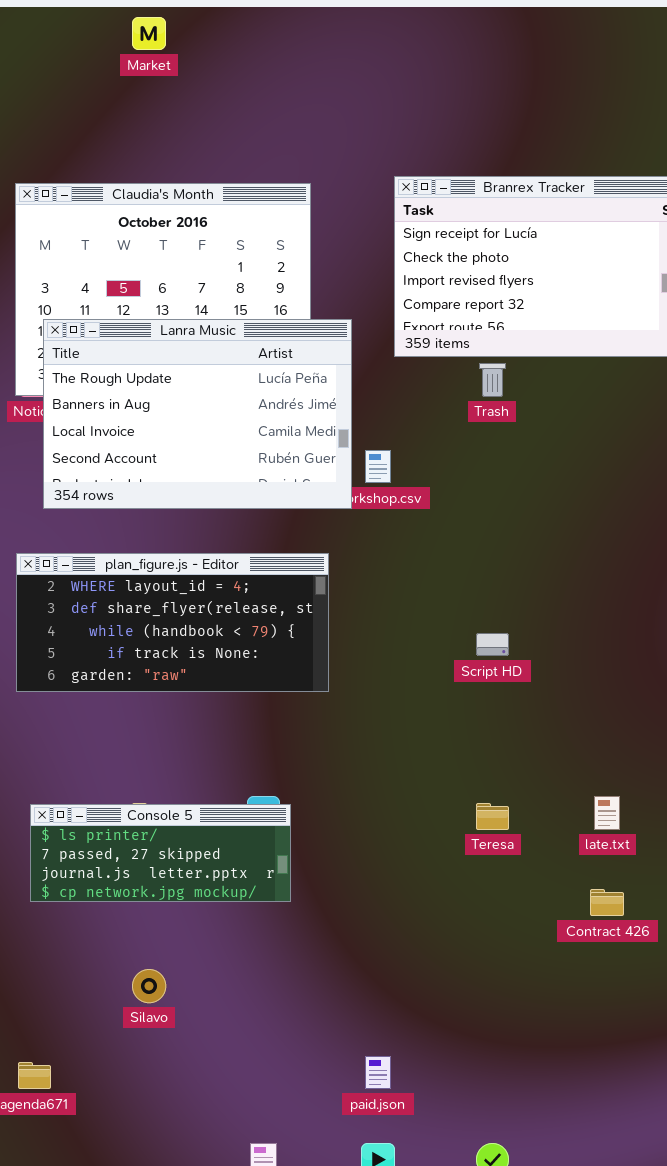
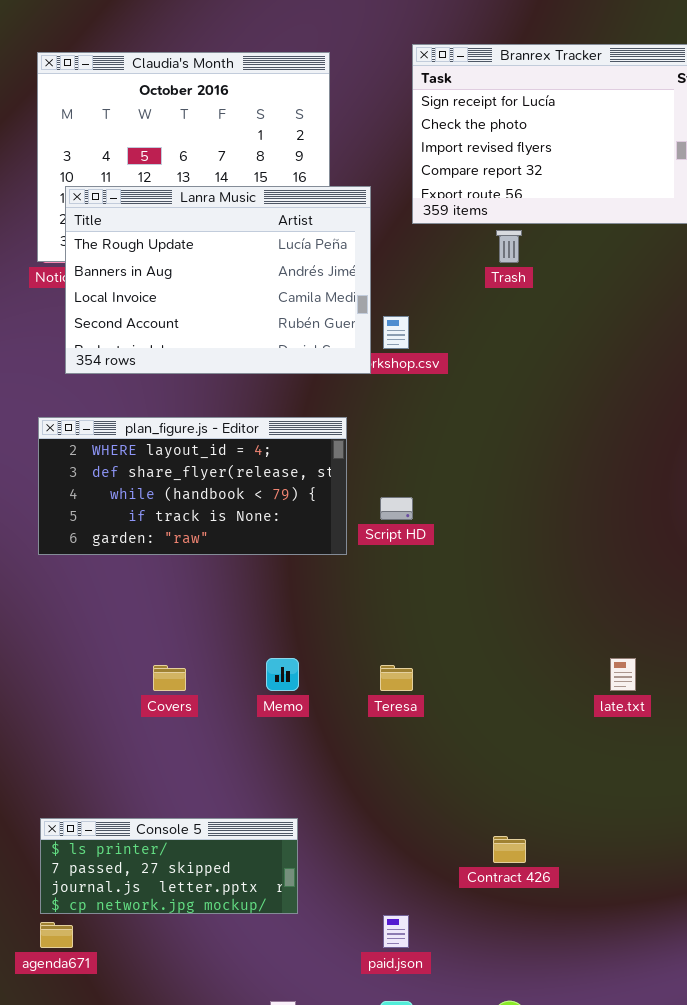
Script HD: [476,633,509,656] -> [380,497,413,520], moved
Teresa: [476,803,509,830] -> [380,665,413,691], moved
Console 5: [30,804,291,902] -> [40,818,298,914], moved
Contract 426: [590,889,624,916] -> [493,836,526,863], moved

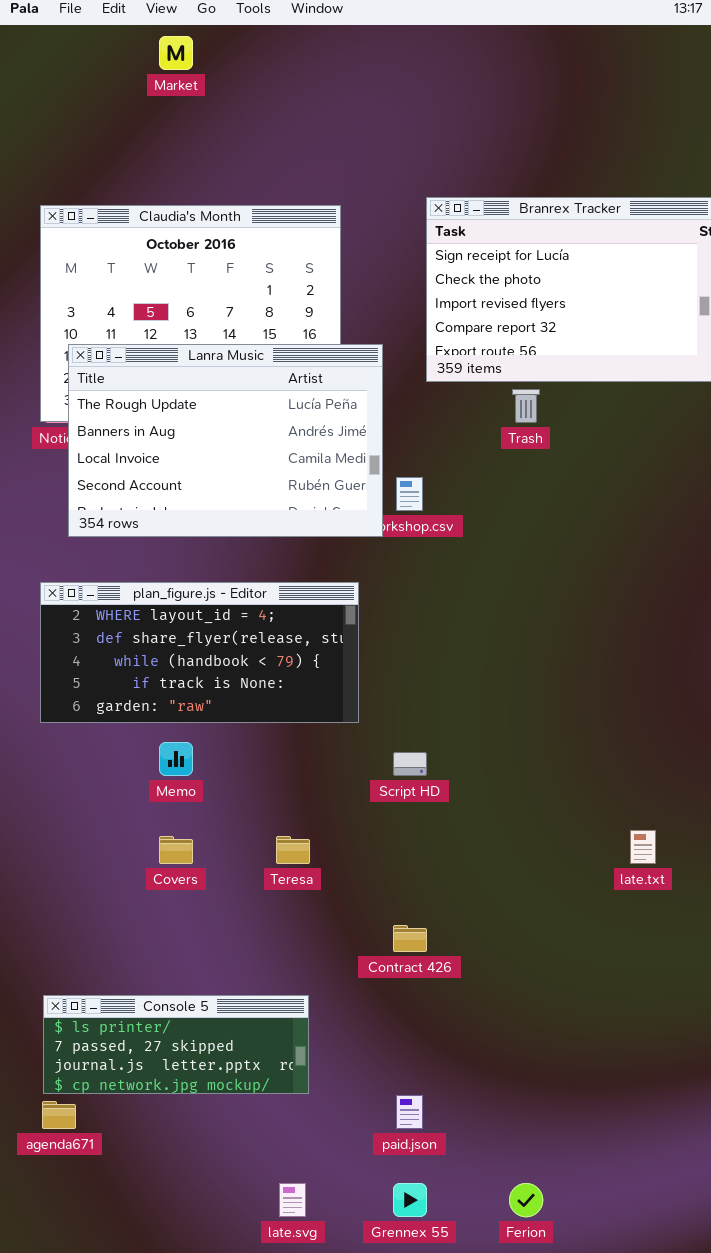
Script HD: [380,497,413,520] -> [393,752,427,776], moved
Memo: [266,658,299,691] -> [159,742,193,776], moved
Teresa: [380,665,413,691] -> [276,836,310,864], moved
Contract 426: [493,836,526,863] -> [393,925,427,952], moved

